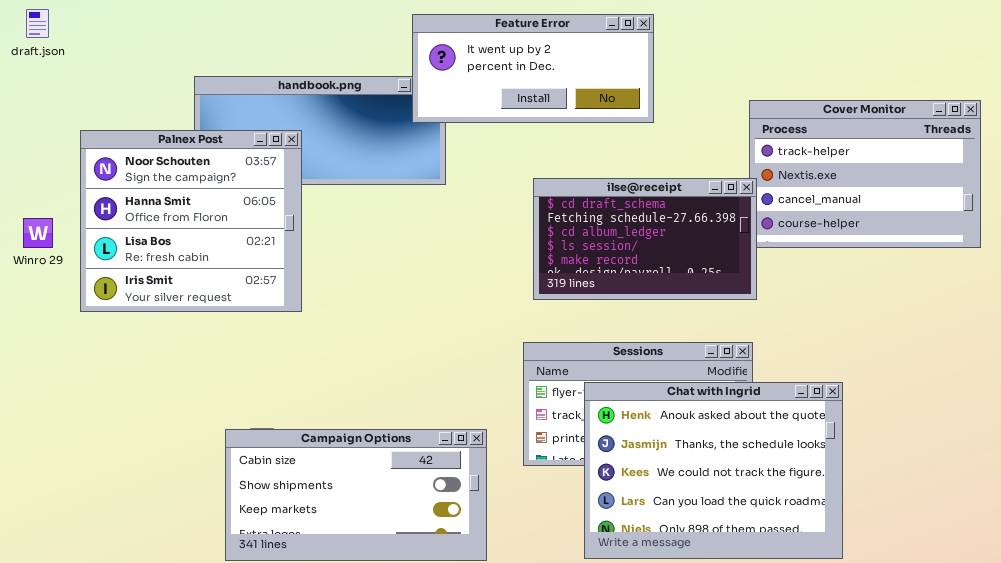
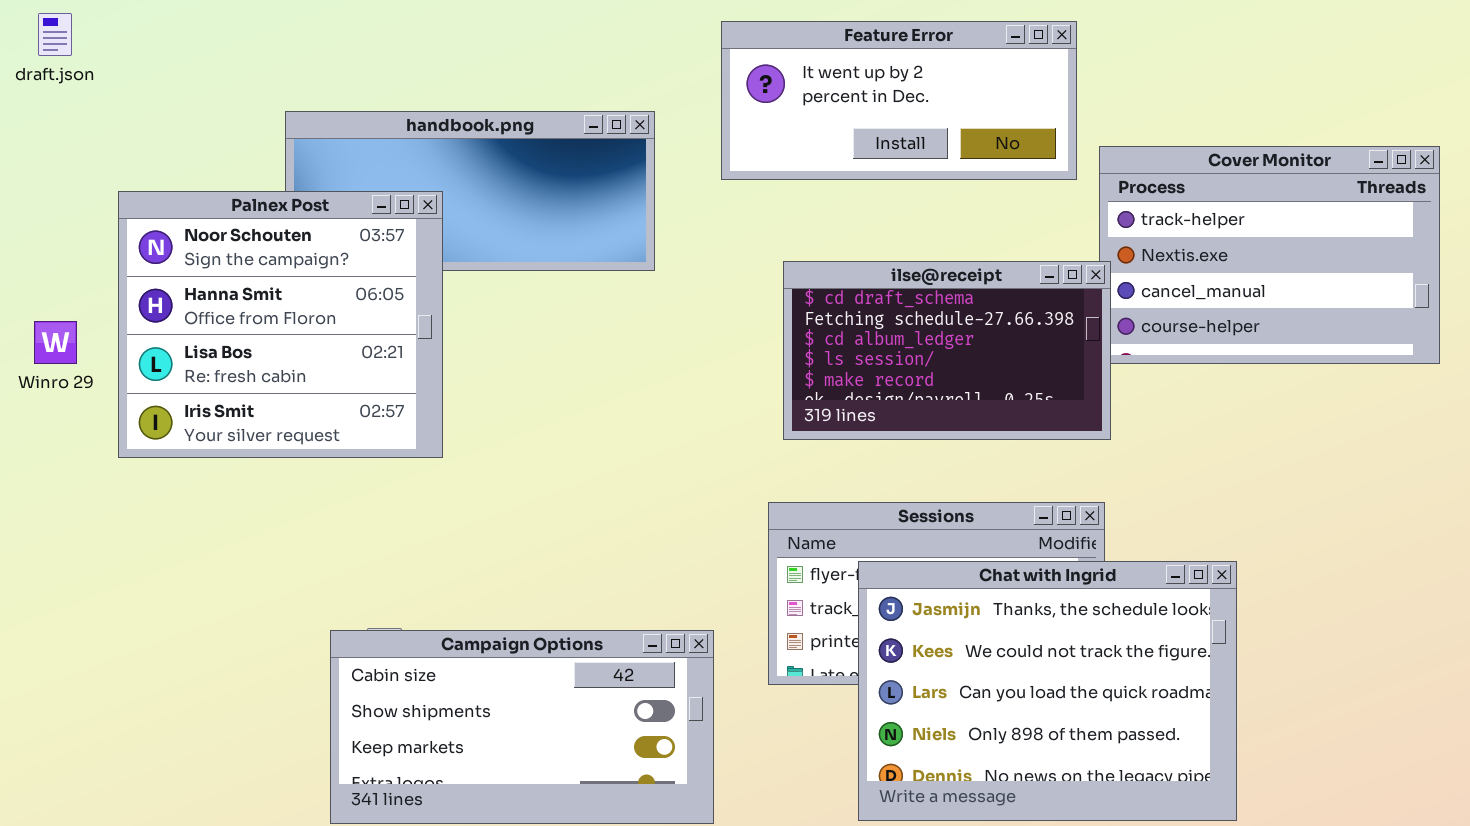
Feature Error: [412,14,654,123] -> [721,21,1077,180], moved
Chat with Ingrid: [584,382,843,559] -> [858,561,1237,821], scrolled down 1 row

